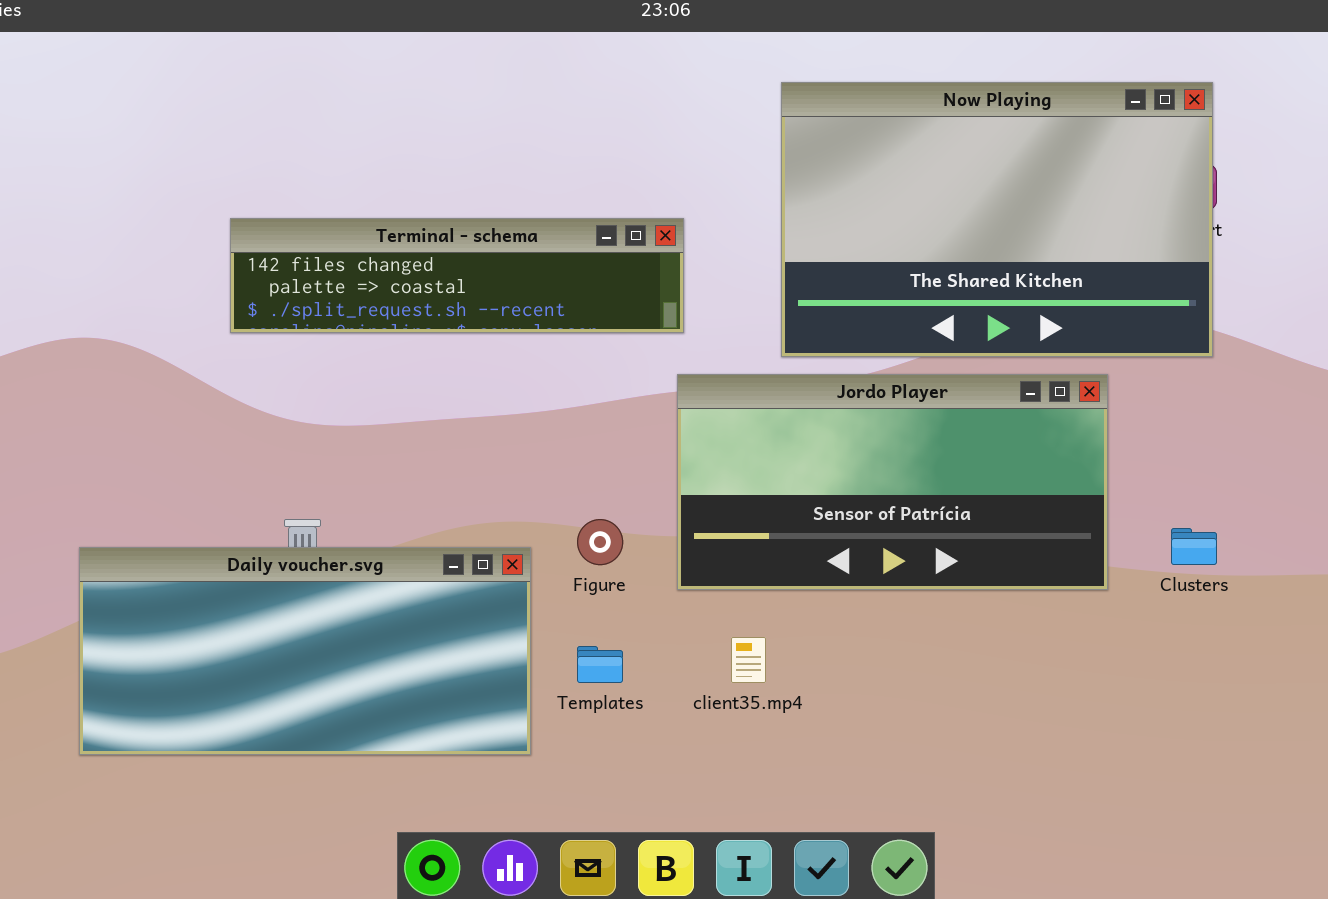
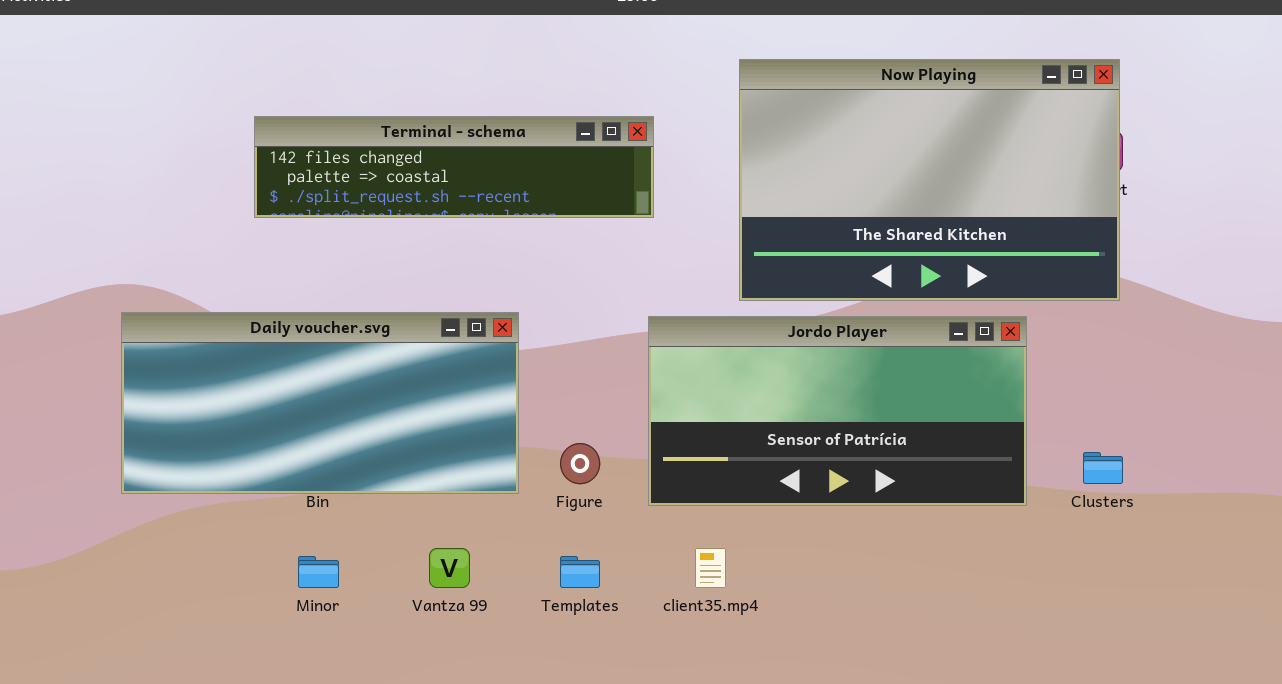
Terminal - schema: [230,218,684,333] -> [254,116,654,218], moved
Daily voucher.svg: [79,547,531,755] -> [121,312,519,494], moved

